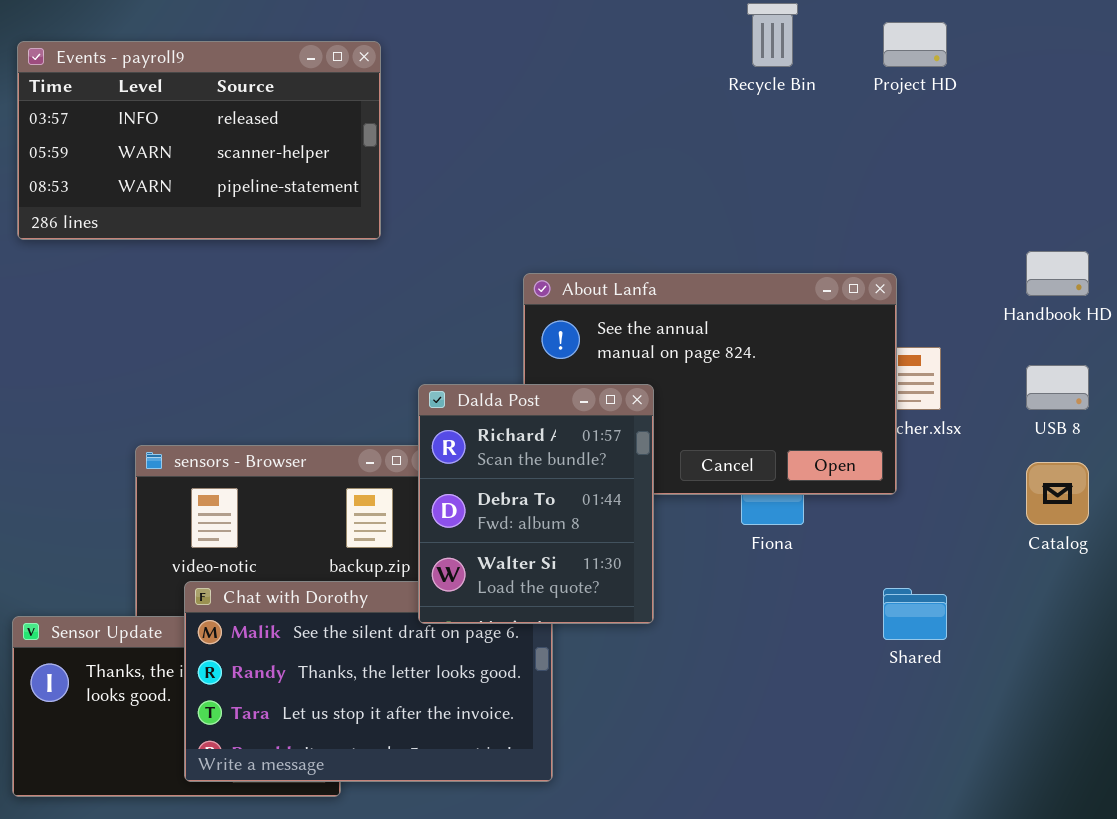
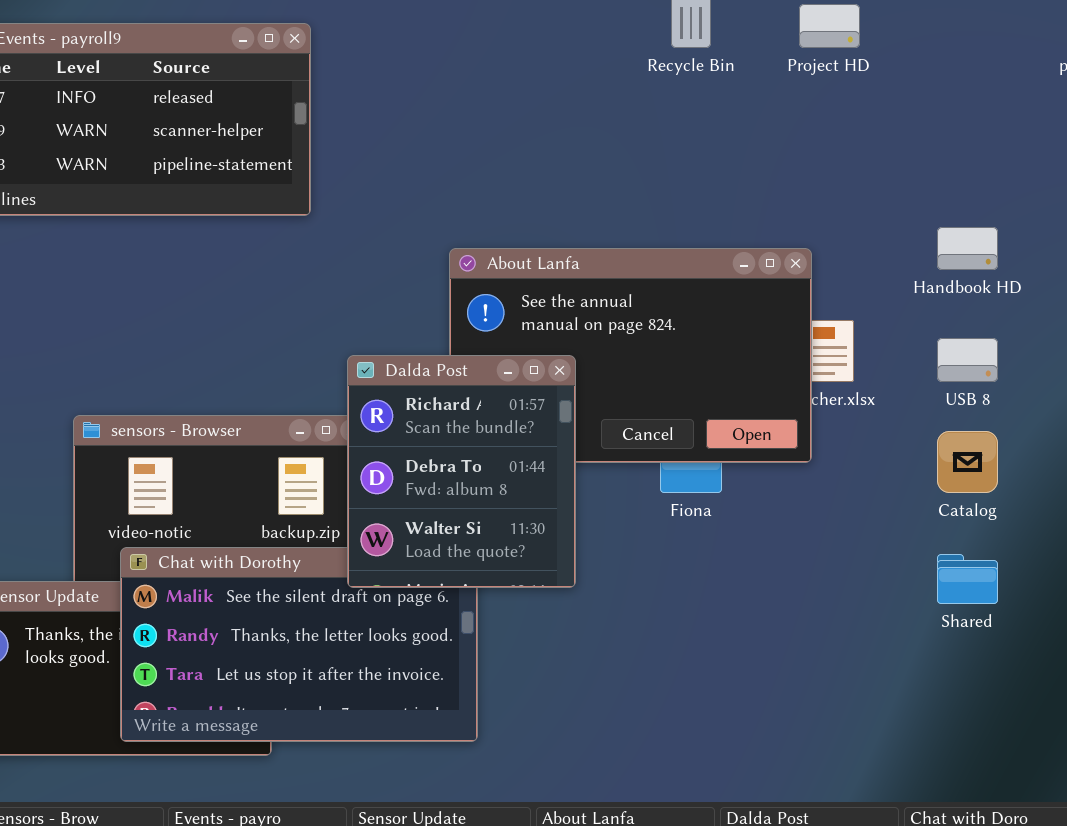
Shared: [883,588,947,640] -> [937,554,998,604], moved

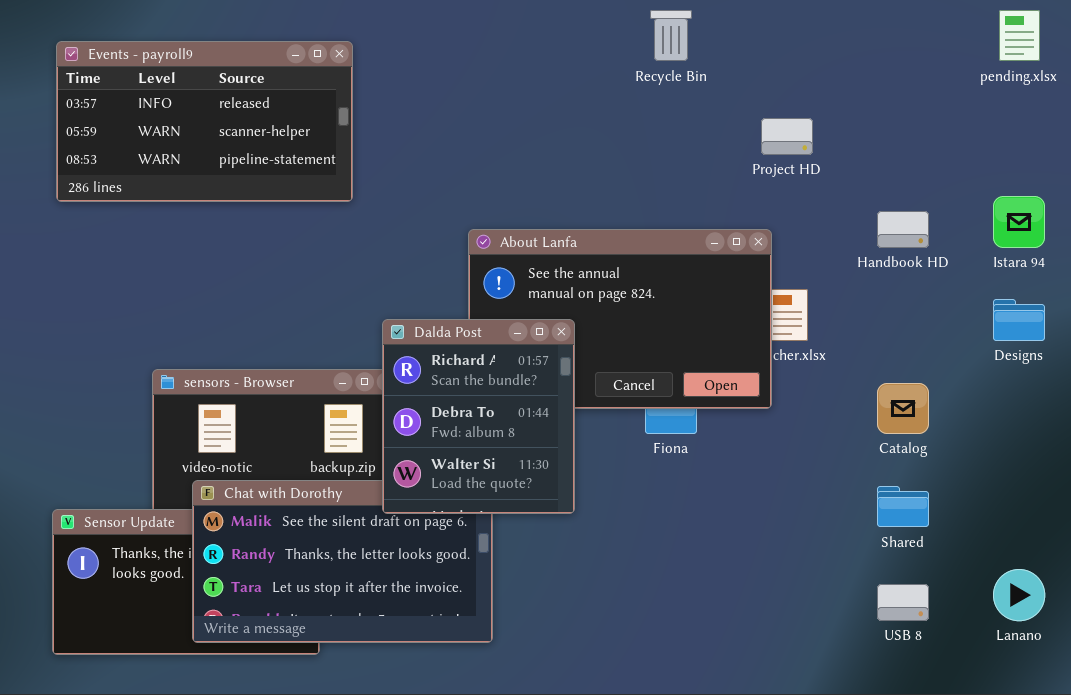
Project HD: [799,4,860,48] -> [761,118,813,155], moved
USB 8: [937,338,998,382] -> [877,584,929,621], moved

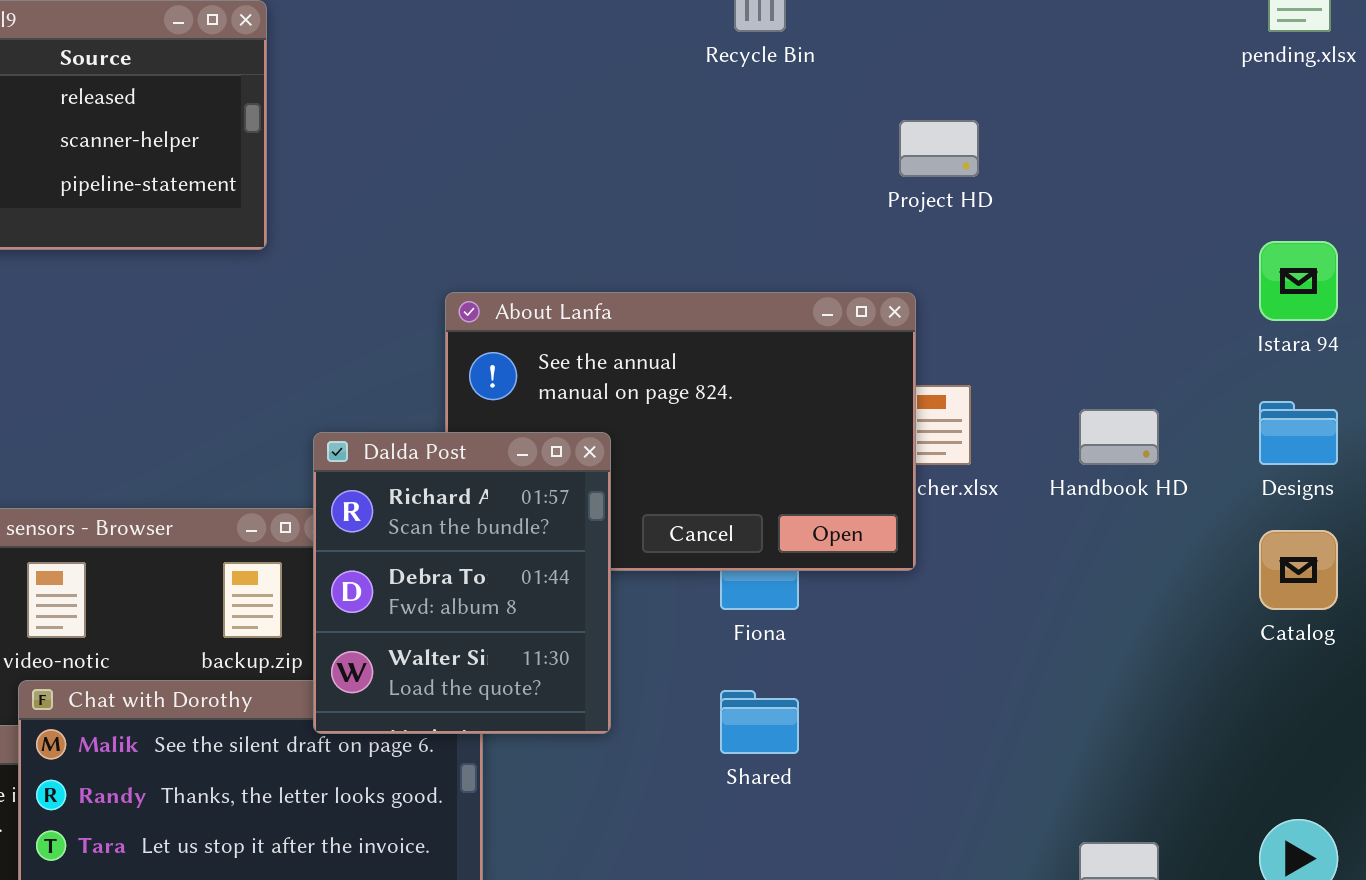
Handbook HD: [877,211,929,248] -> [1079,409,1159,465], moved
Catalog: [877,383,929,434] -> [1259,530,1338,610], moved
Shared: [877,486,929,527] -> [720,690,799,754], moved

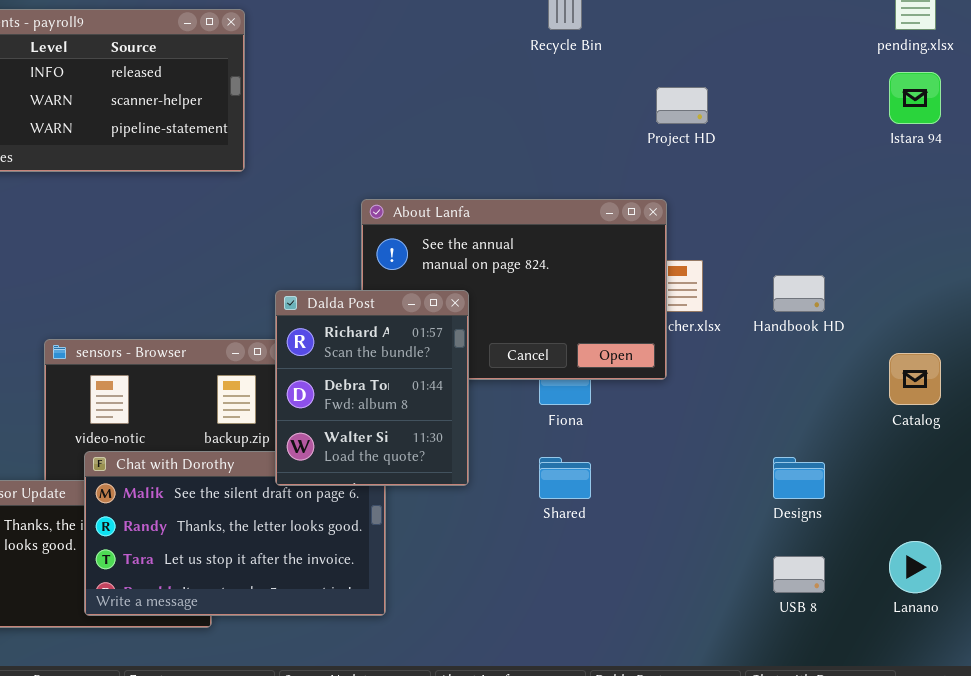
Istara 94: [1259,241,1338,321] -> [889,72,941,124], moved
Designs: [1259,401,1338,465] -> [773,457,825,499], moved

